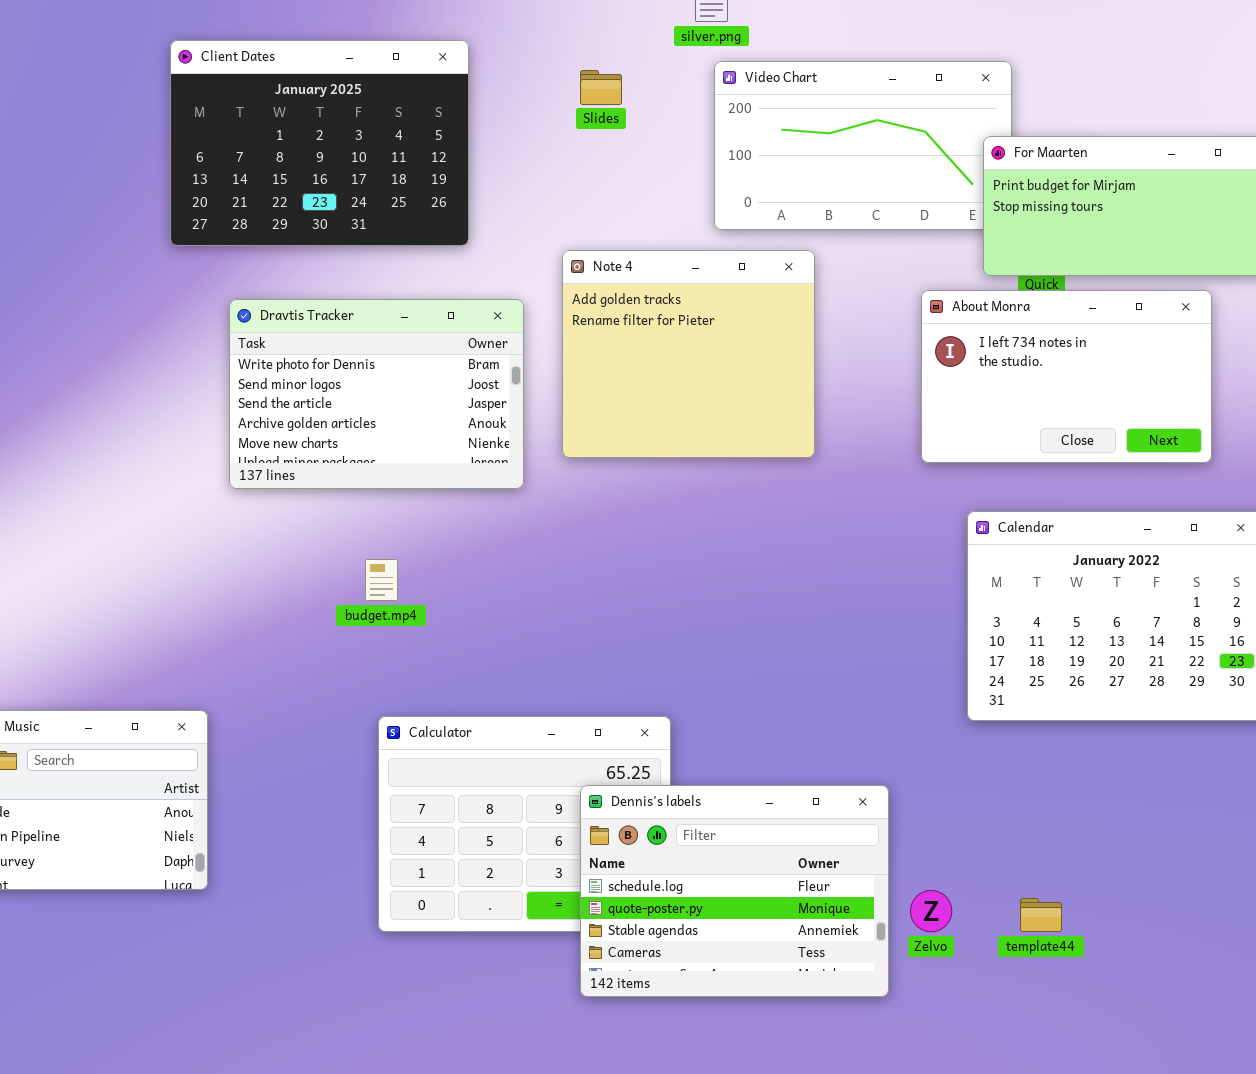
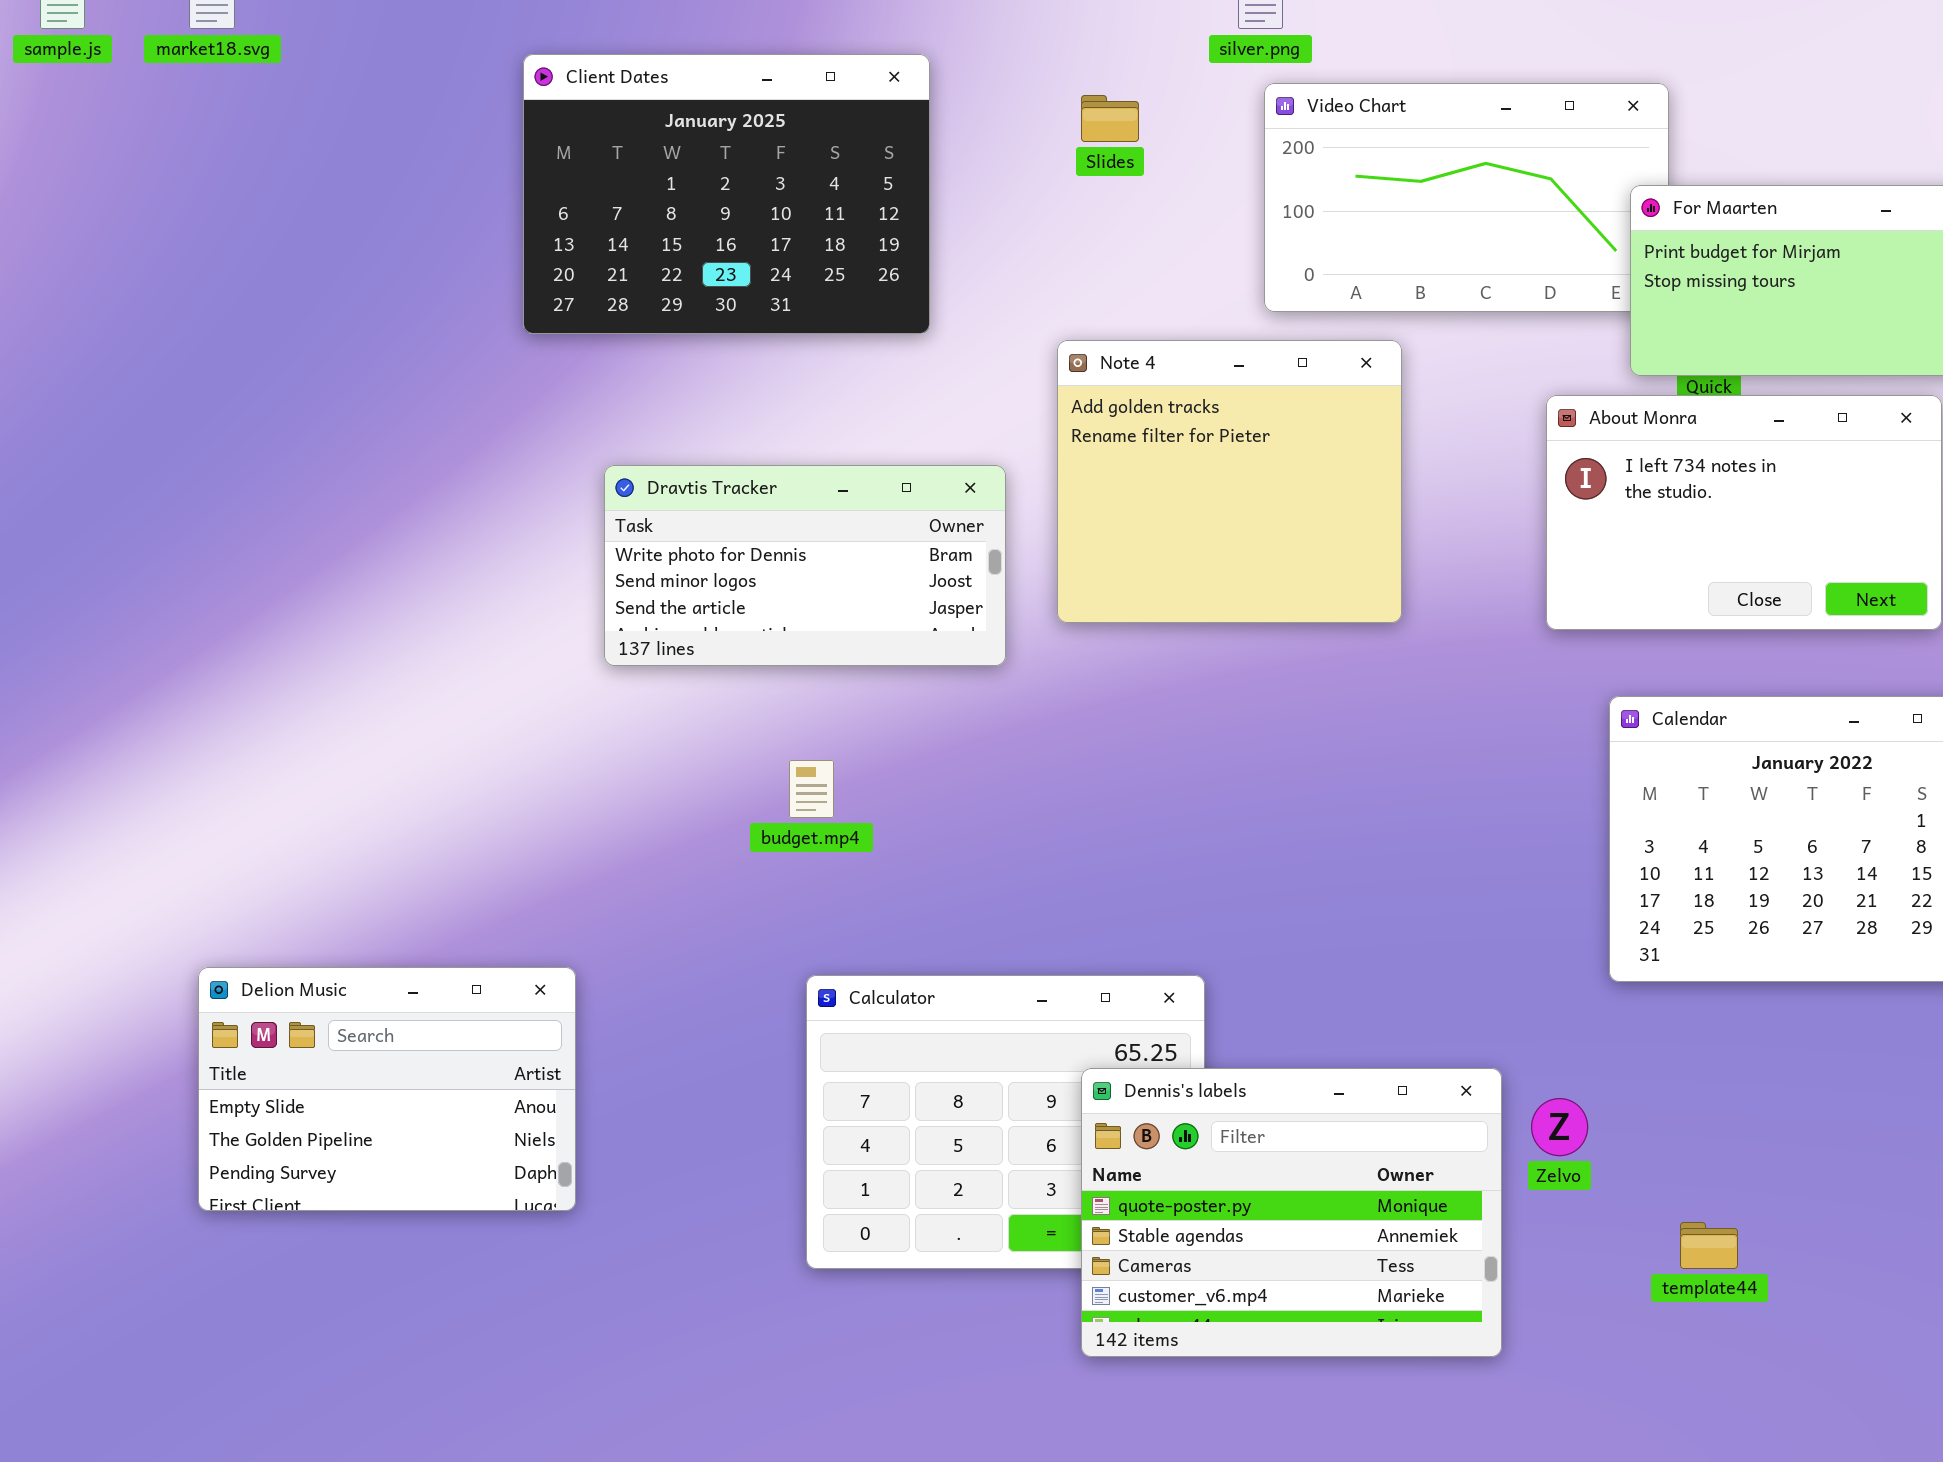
Dravtis Tracker: [229,299,524,489] -> [604,465,1006,666], resized
Dennis's labels: [580,785,889,997] -> [1081,1068,1502,1357], scrolled down 1 row
Zelvo: [910,890,952,932] -> [1531,1098,1588,1156], moved

